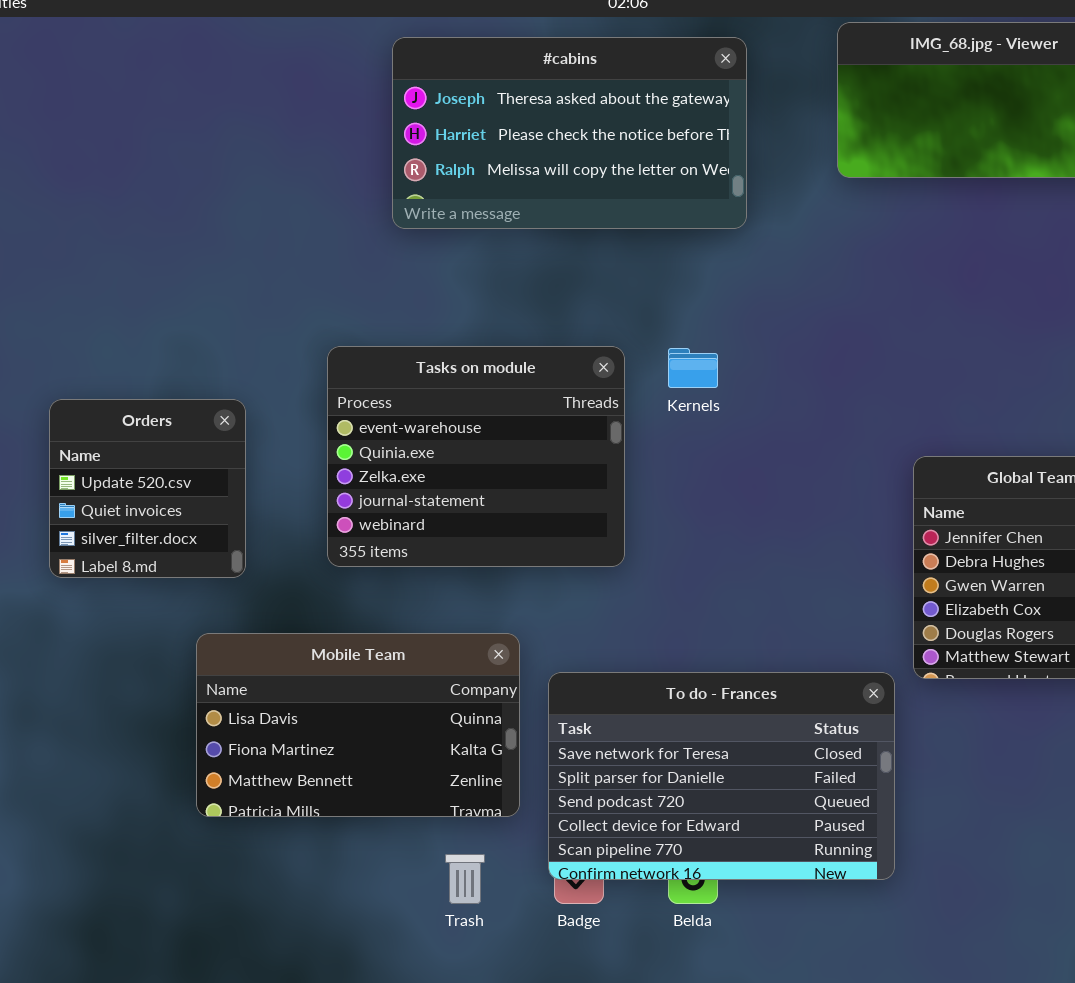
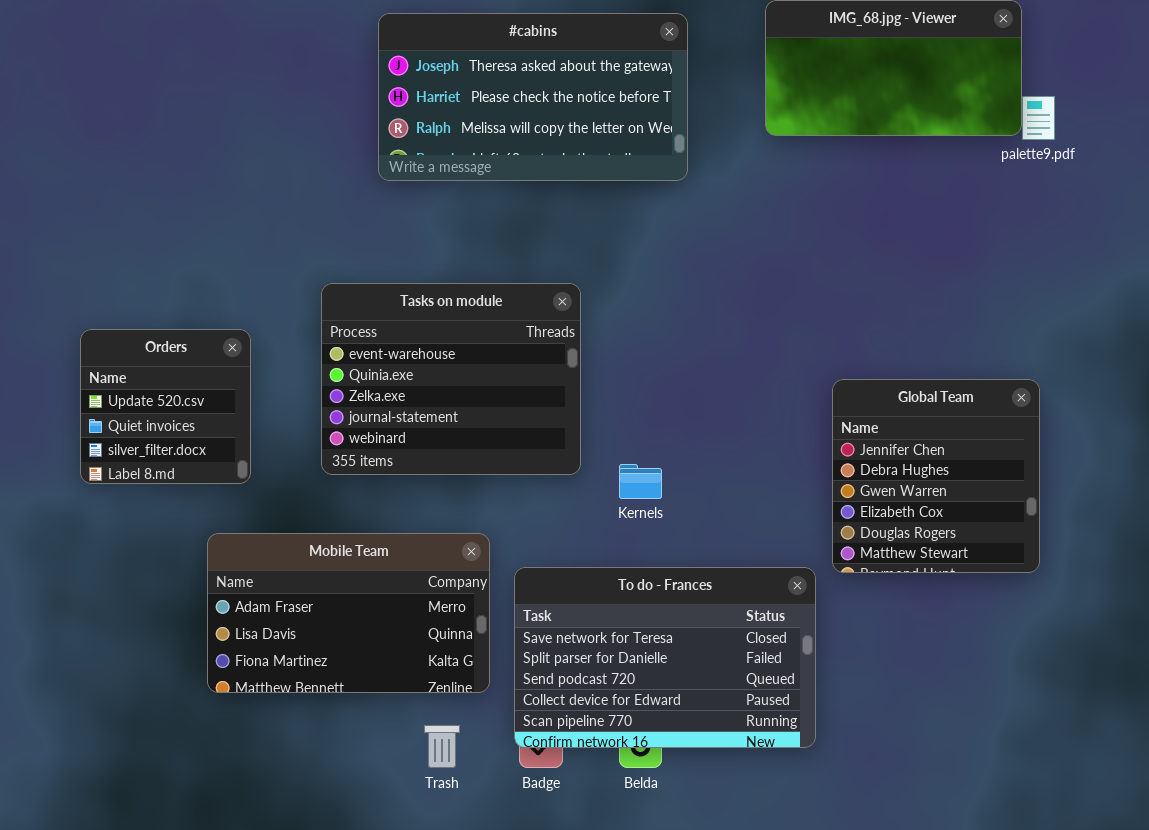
Kernels: [668,348,718,388] -> [619,464,662,499], moved
Mobile Team: [196,633,520,817] -> [207,533,490,693], scrolled up 1 row

